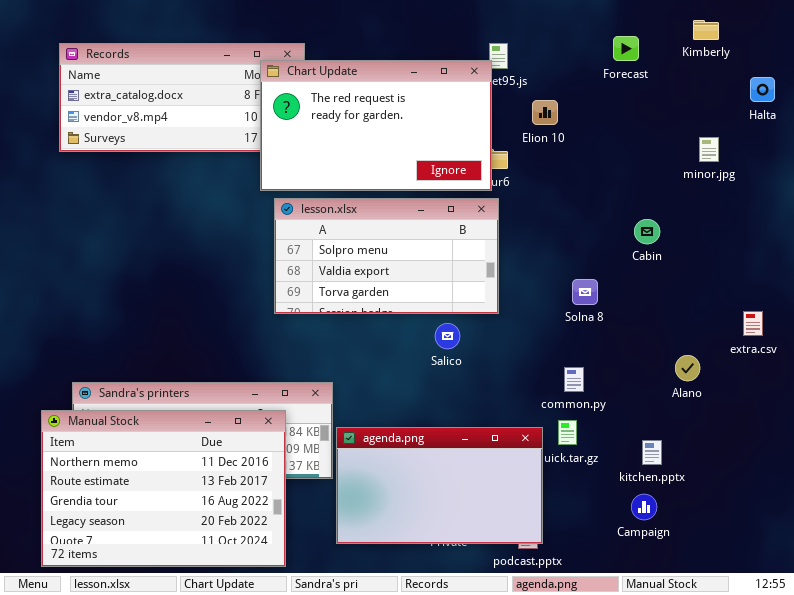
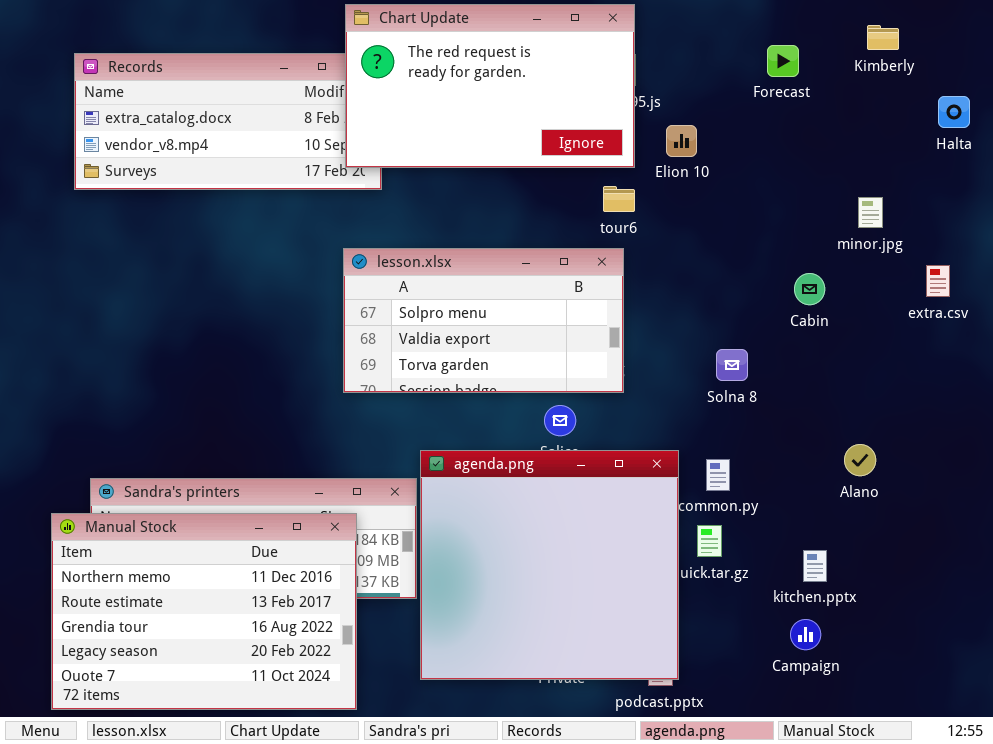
Chart Update: [260,60,492,191] -> [345,4,635,168], moved
minor.jpg: [699,137,719,162] -> [858,197,883,228], moved
extra.csv: [743,311,763,336] -> [926,265,950,297], moved
agenda.png: [336,427,543,544] -> [420,450,679,680], resized

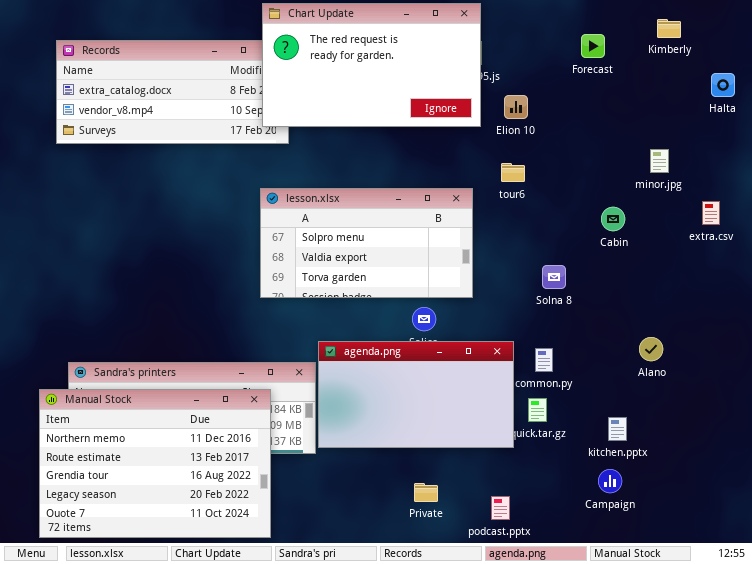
tour6: [603,186,635,212] -> [501,163,525,182], moved
agenda.png: [420,450,679,680] -> [318,341,514,448], resized

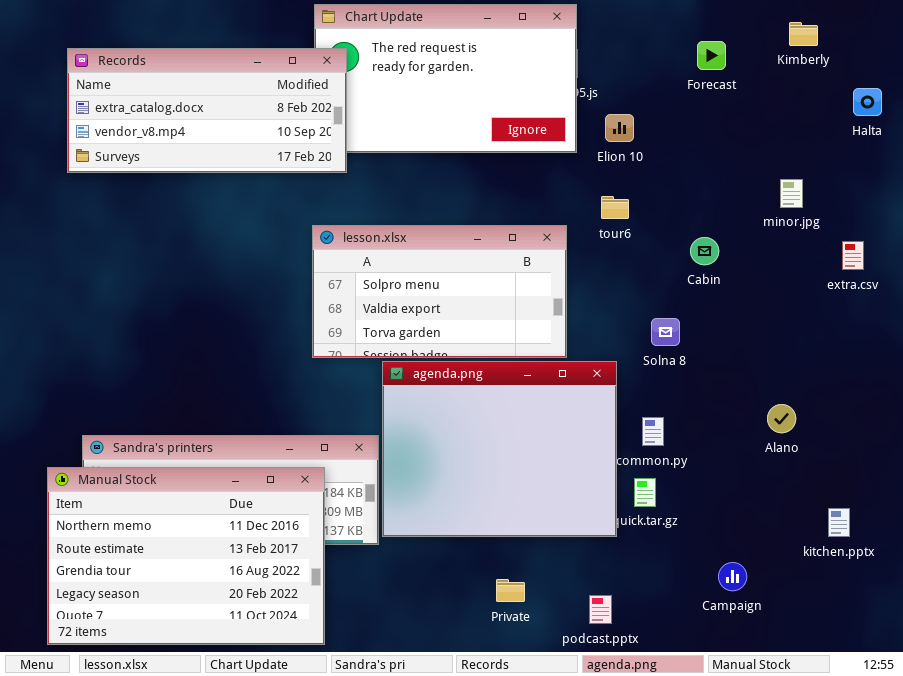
Records: [56,40,289,144] -> [67,48,347,173], raised
Cabin: [601,207,625,231] -> [690,237,719,265], moved
agenda.png: [318,341,514,448] -> [382,361,617,537], resized
kitchen.pptx: [608,417,627,441] -> [828,508,850,537], moved

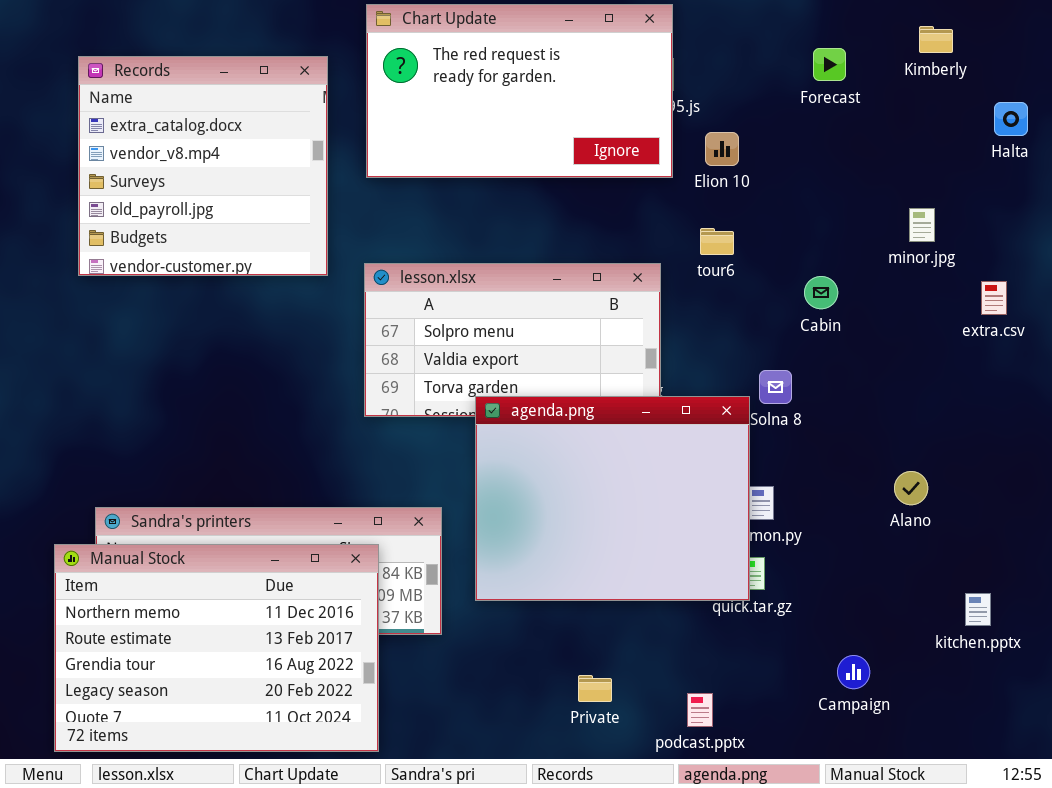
Records: [67,48,347,173] -> [78,56,328,276], resized
agenda.png: [382,361,617,537] -> [475,396,750,601], moved

